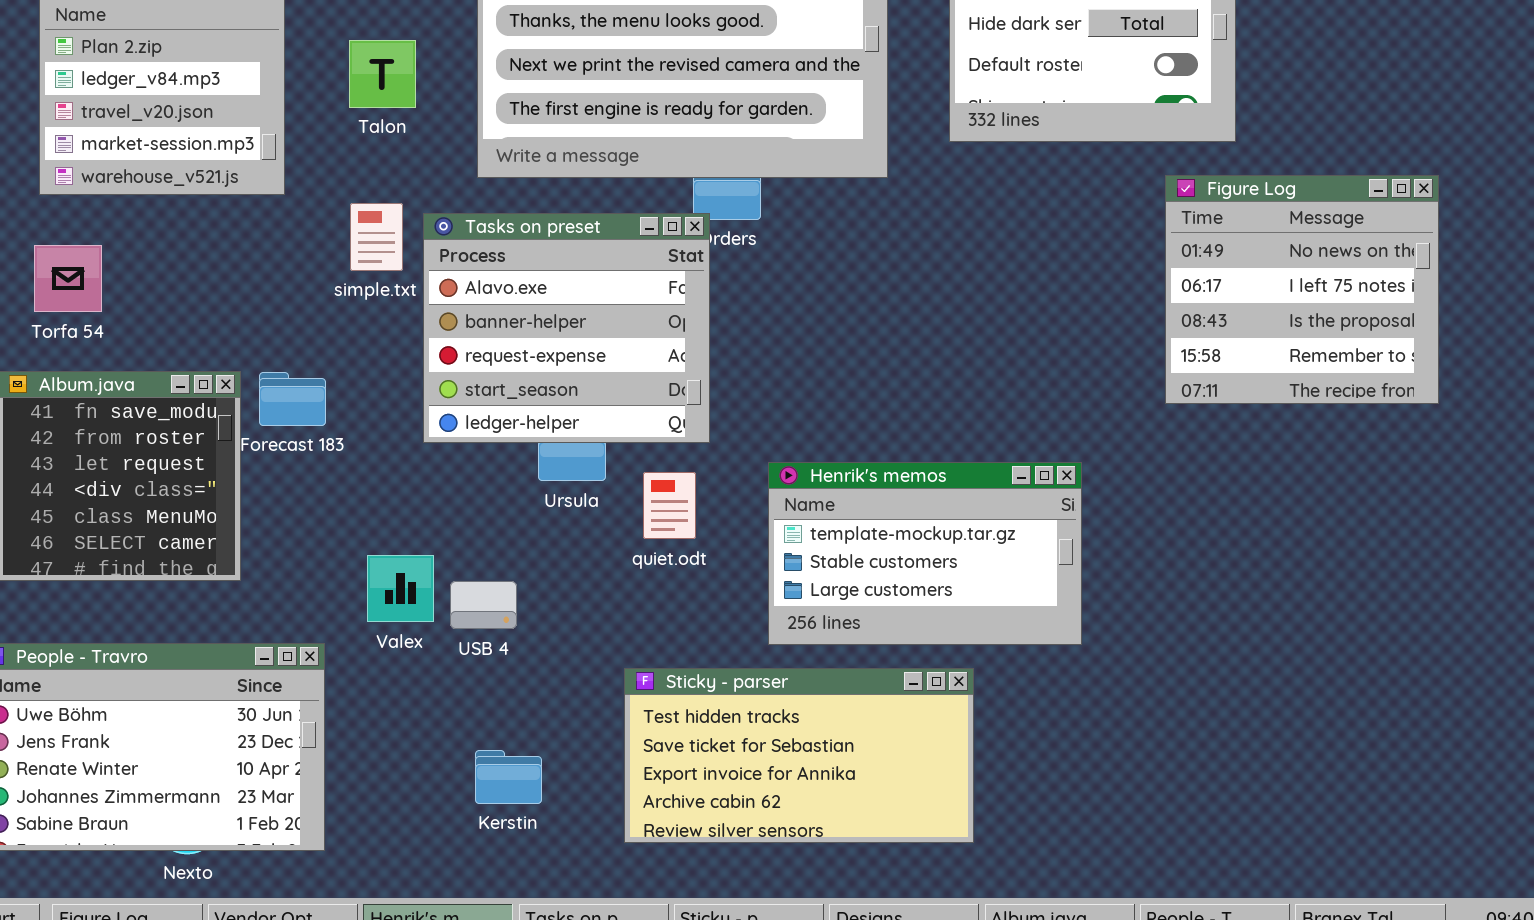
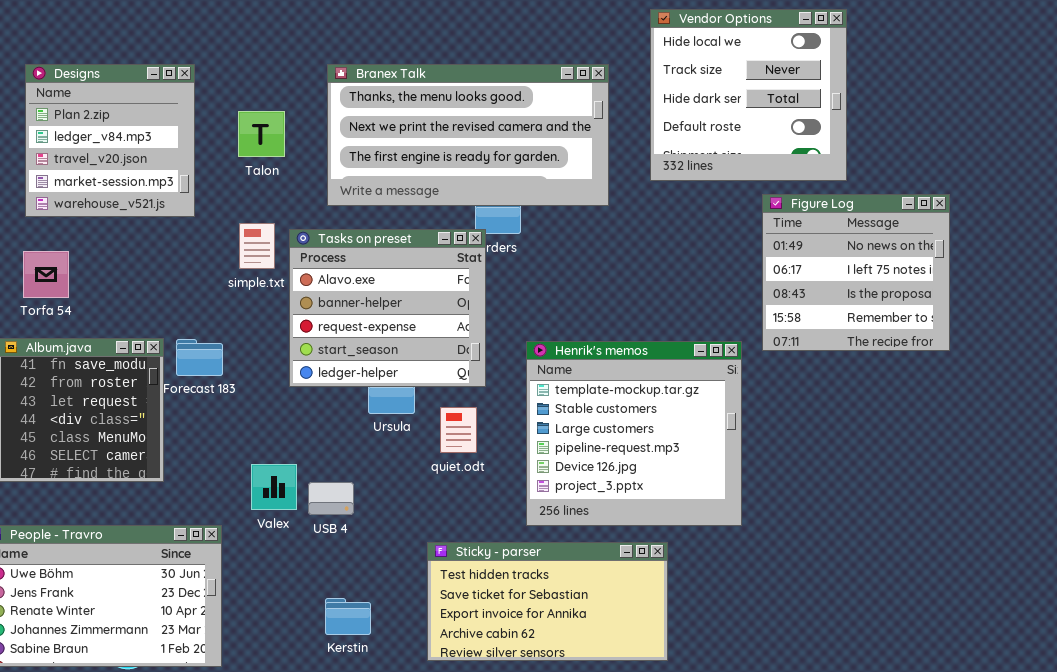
Figure Log: [1165,175,1439,404] -> [762,194,950,351], moved
Henrik's memos: [768,462,1082,645] -> [526,341,742,526], resized

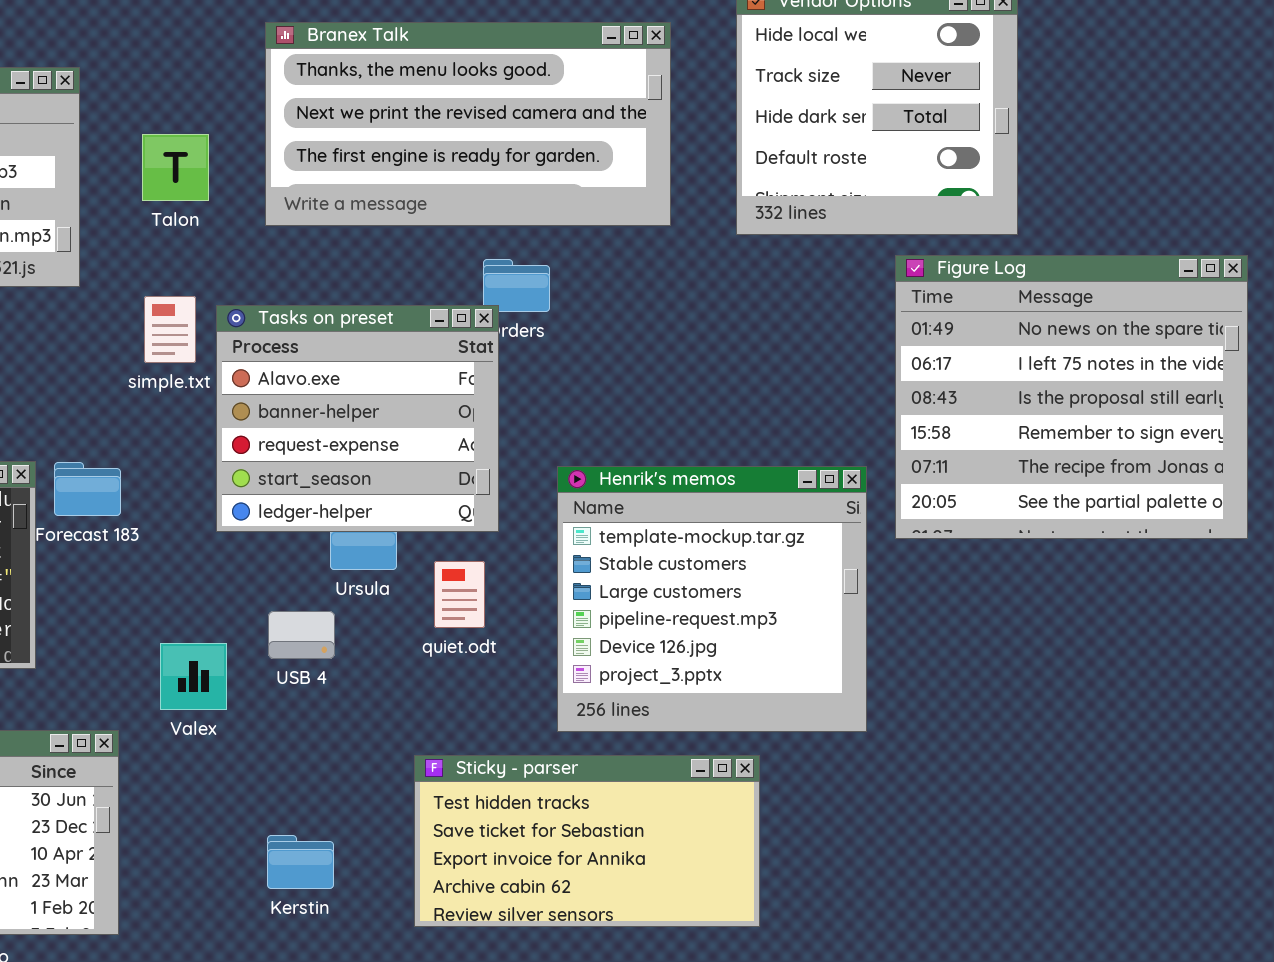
Branex Talk: [327,64,609,206] -> [265,22,671,226], moved
Figure Log: [762,194,950,351] -> [895,255,1248,539], resized
USB 4: [308,482,354,515] -> [268,611,335,659], moved

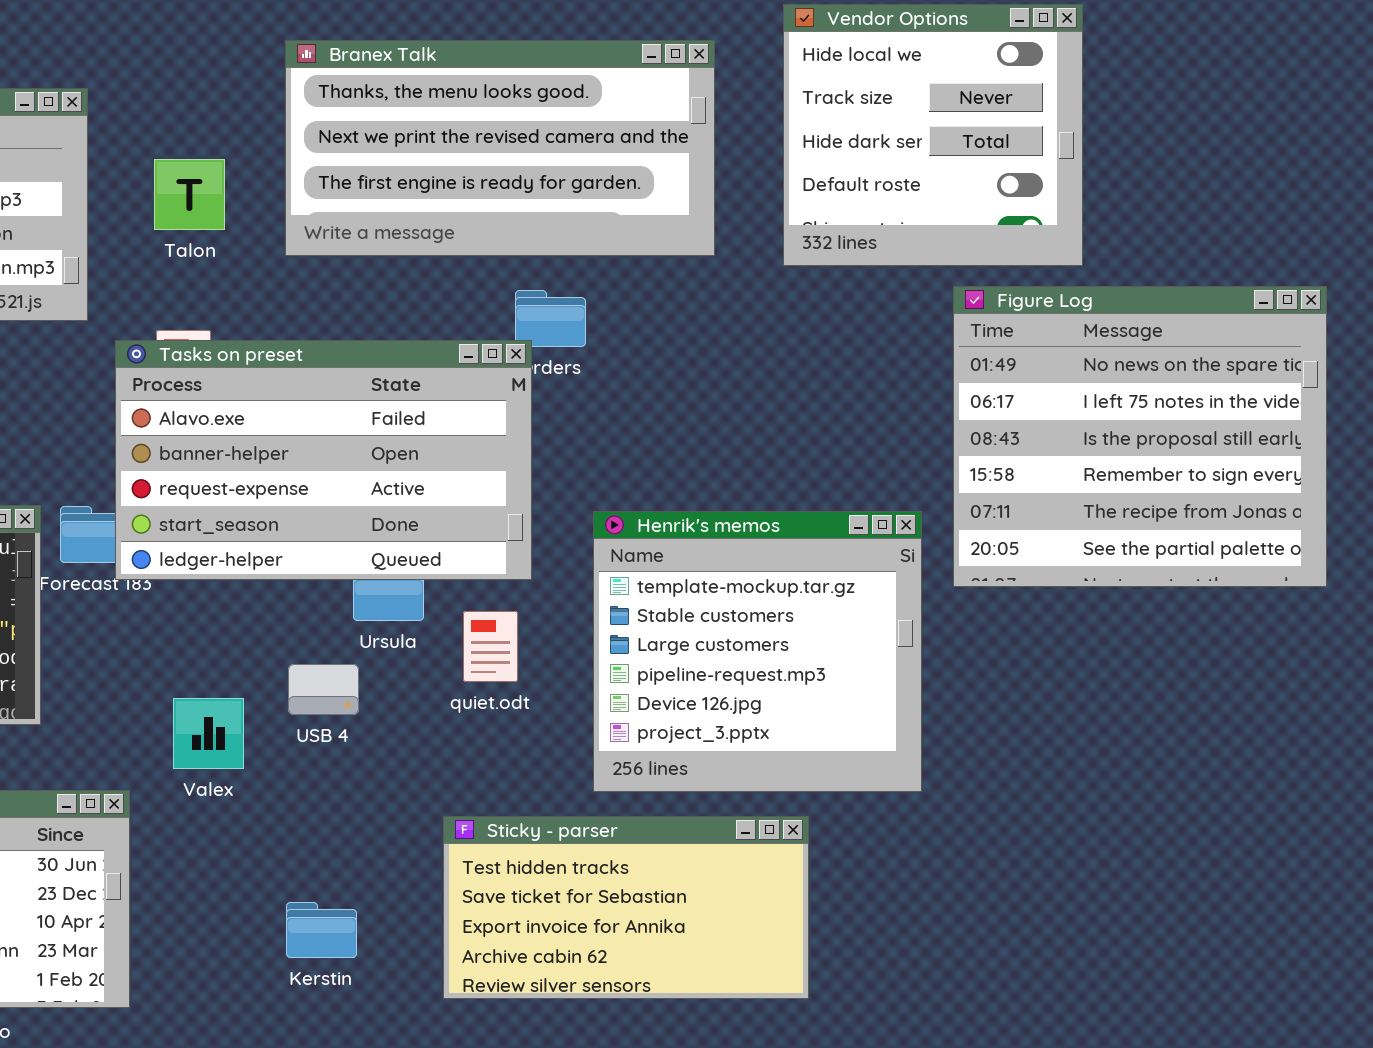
Tasks on preset: [216,305,499,532] -> [115,340,532,580], resized

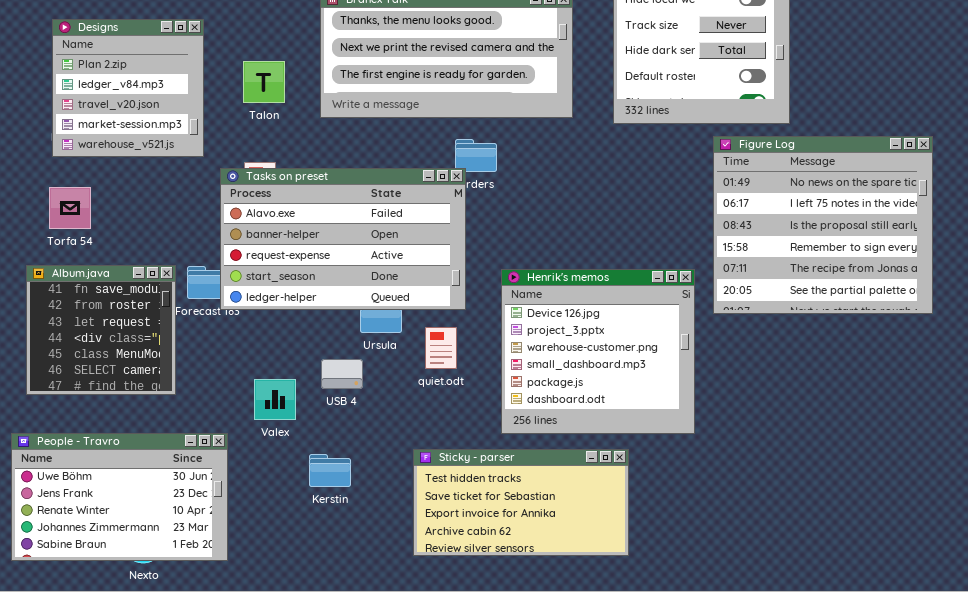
Henrik's memos: [593,511,922,792] -> [501,269,695,434], scrolled down 4 rows
Kerstin: [286,902,357,958] -> [309,454,351,487], moved

